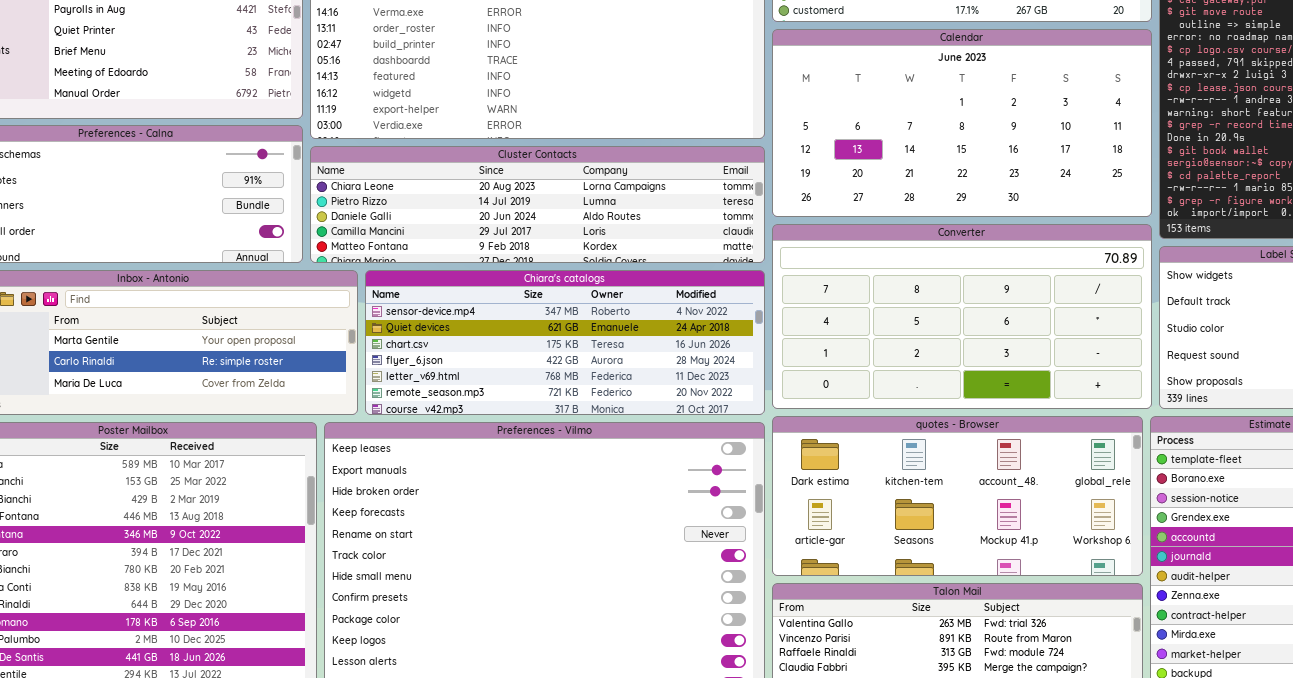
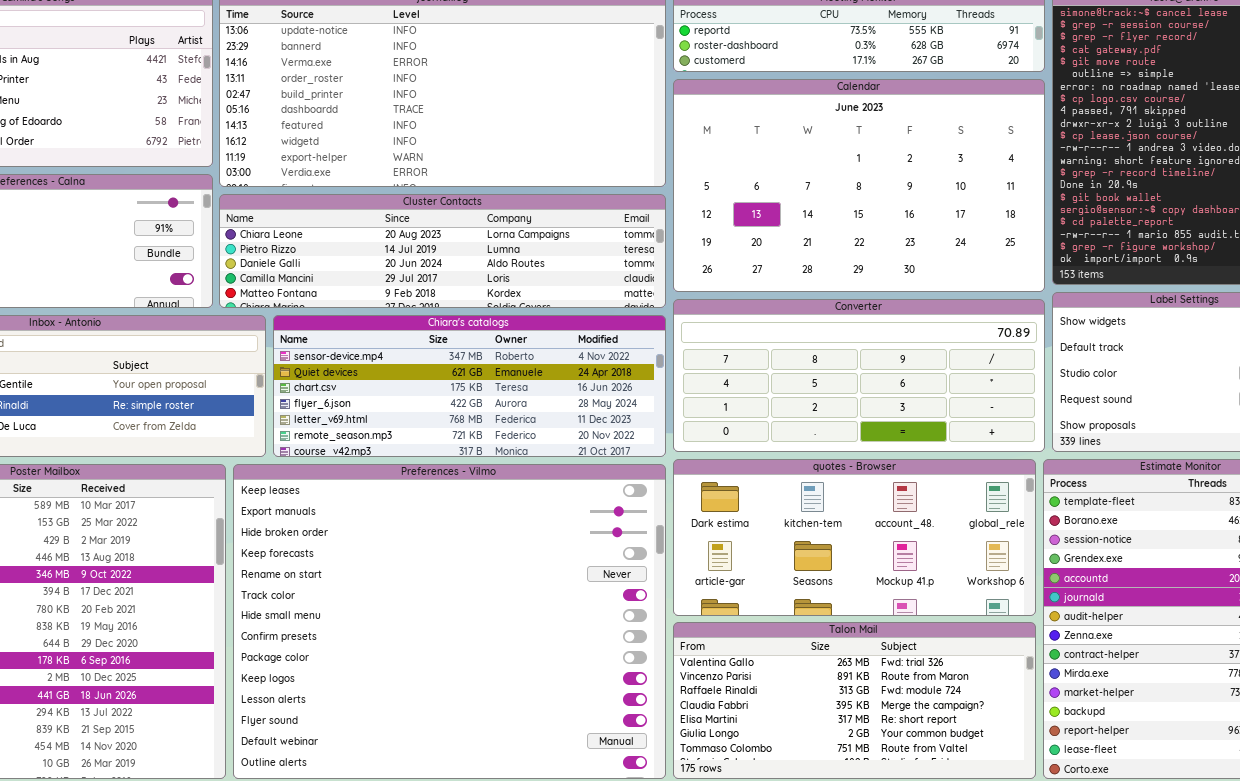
Calendar: [772,29,1152,217] -> [673,79,1045,292], resized
Converter: [772,224,1152,409] -> [673,299,1045,452], resized

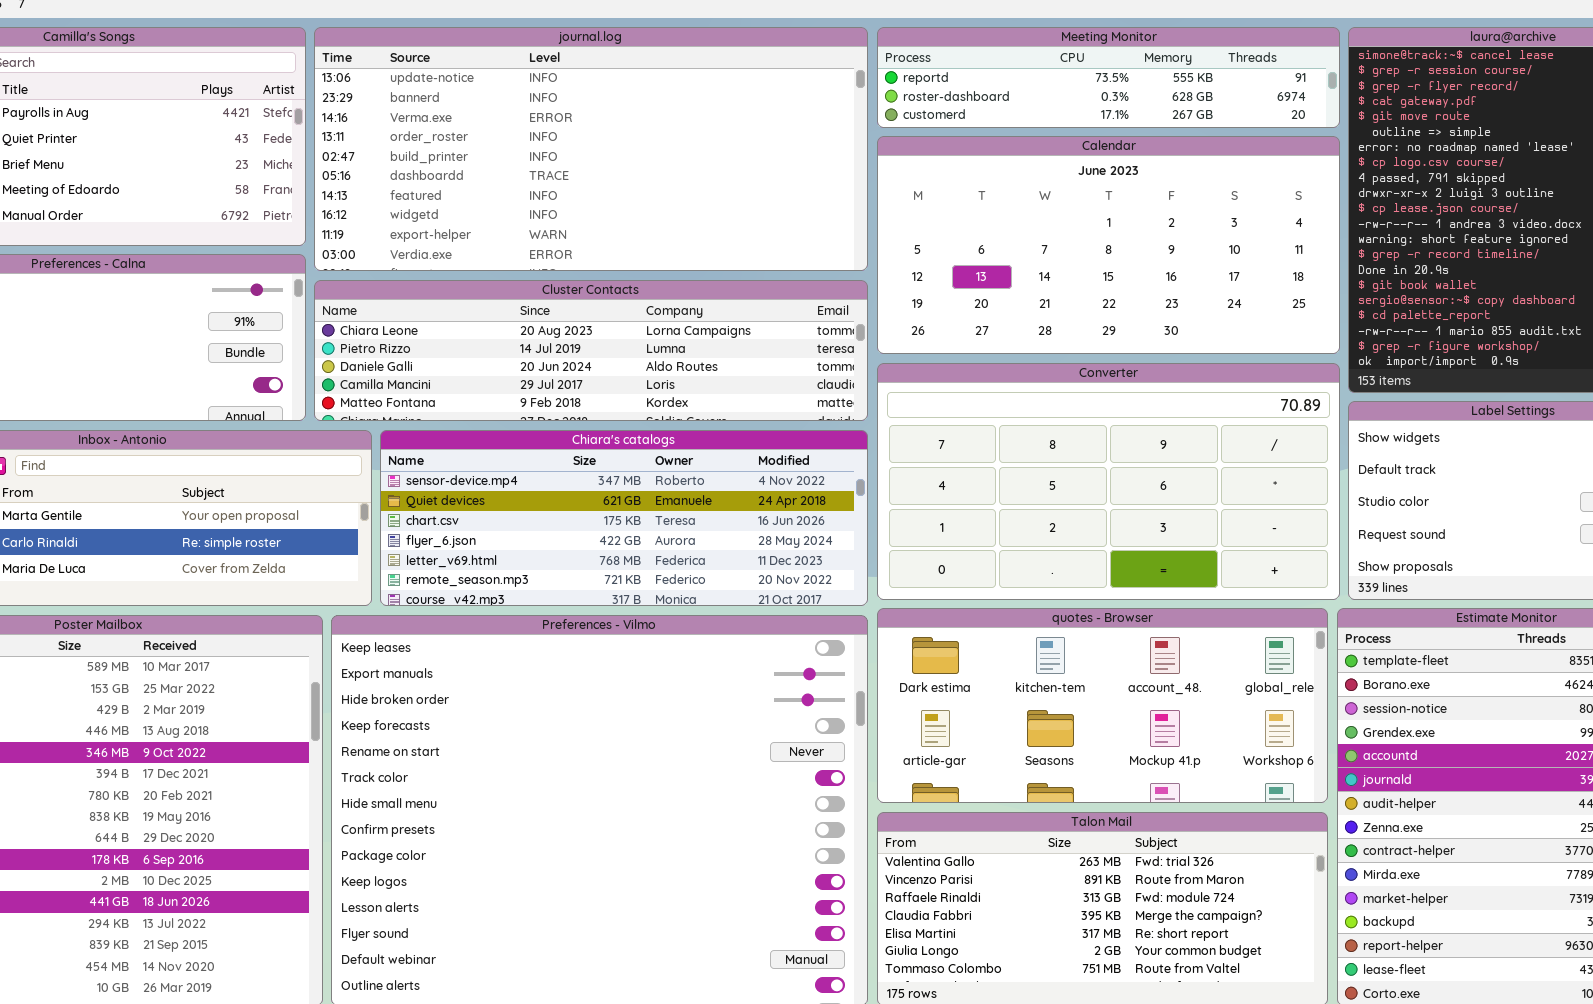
Calendar: [673,79,1045,292] -> [877,136,1340,354], resized
Converter: [673,299,1045,452] -> [877,363,1340,600], resized

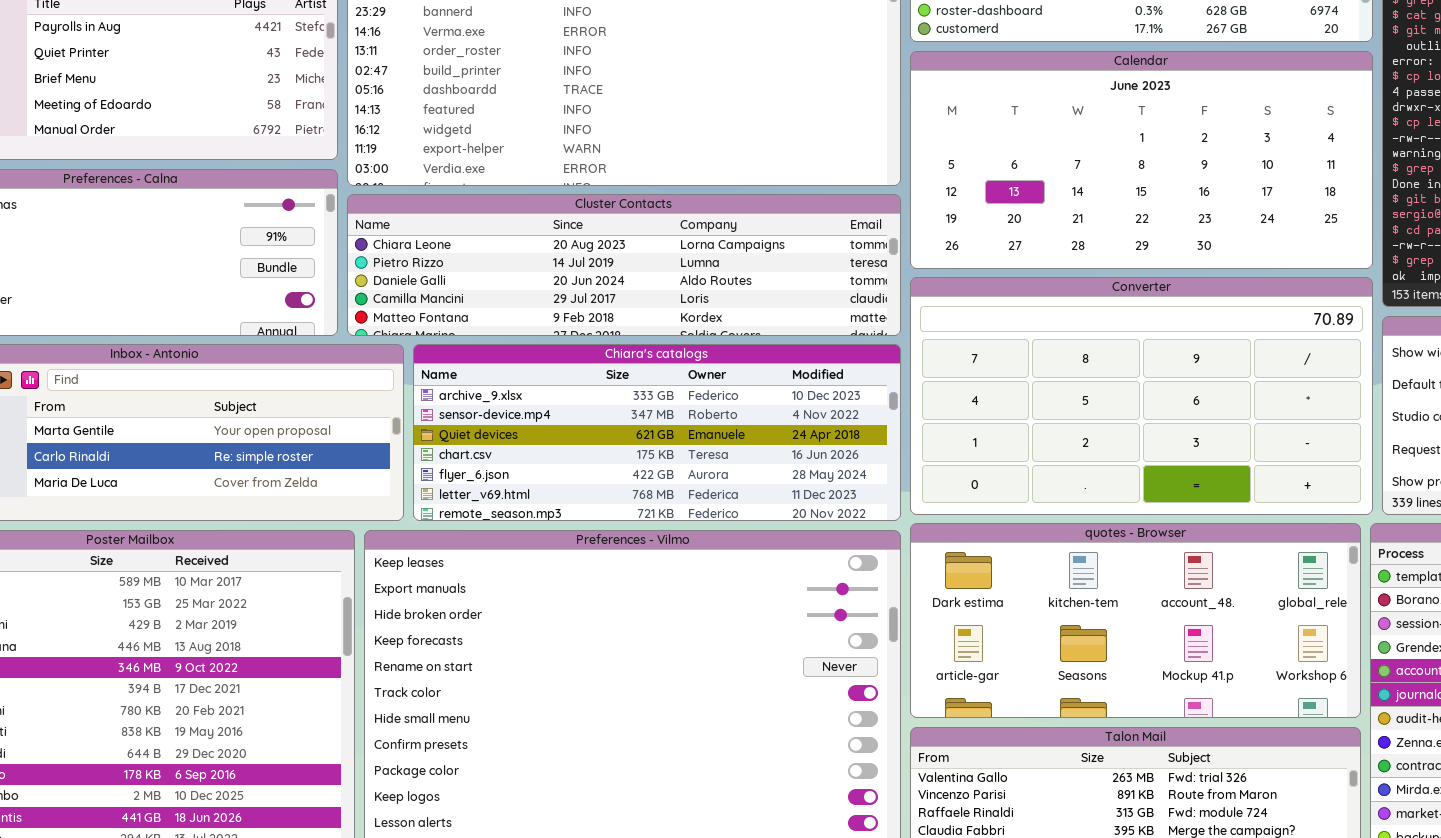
Chiara's catalogs: [380,430,868,606] -> [413,344,901,521], scrolled up 1 row

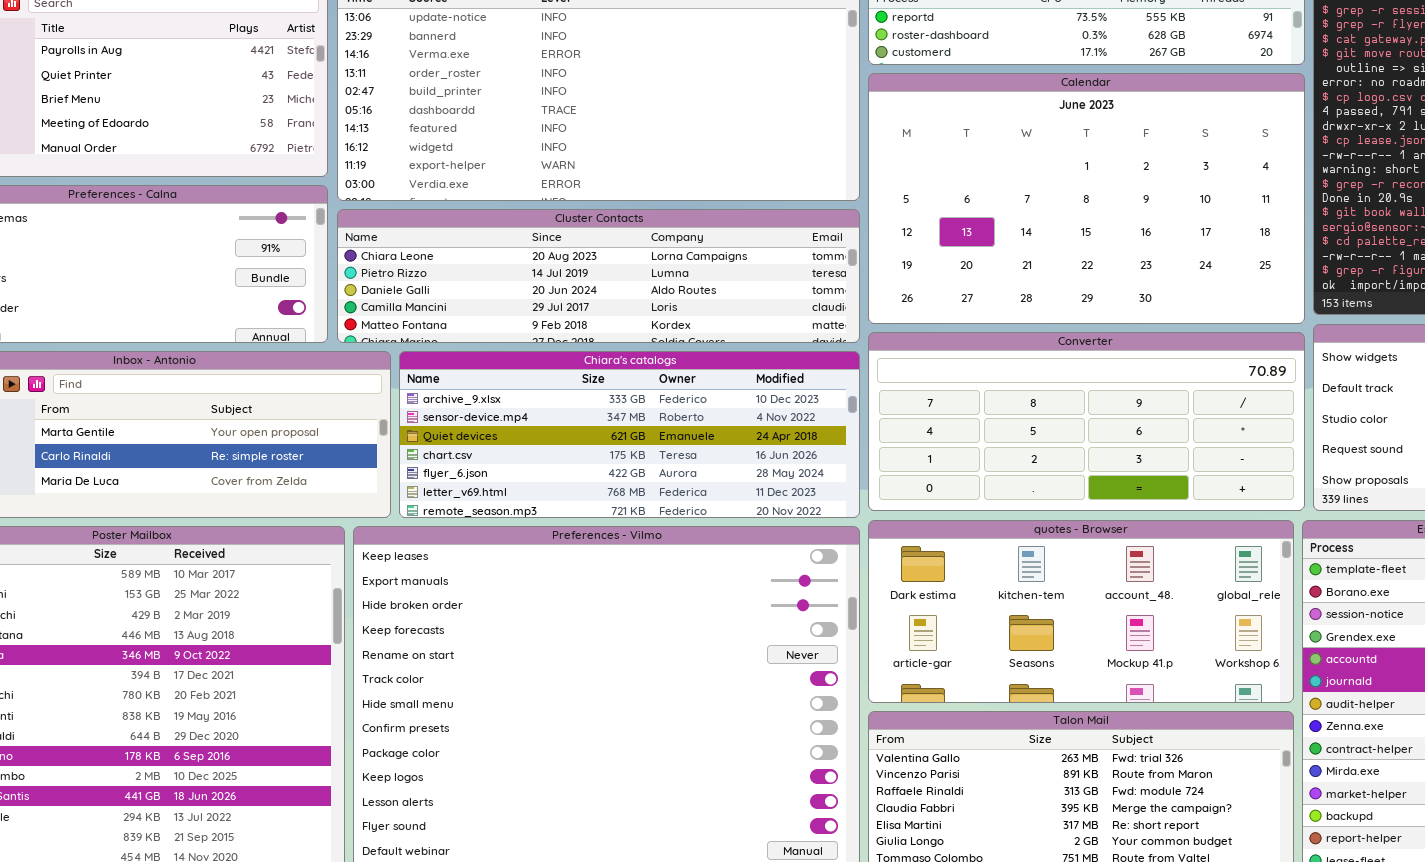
Calendar: [910,51,1373,269] -> [868,73,1305,324], resized
Converter: [910,277,1373,515] -> [868,332,1305,511], resized

